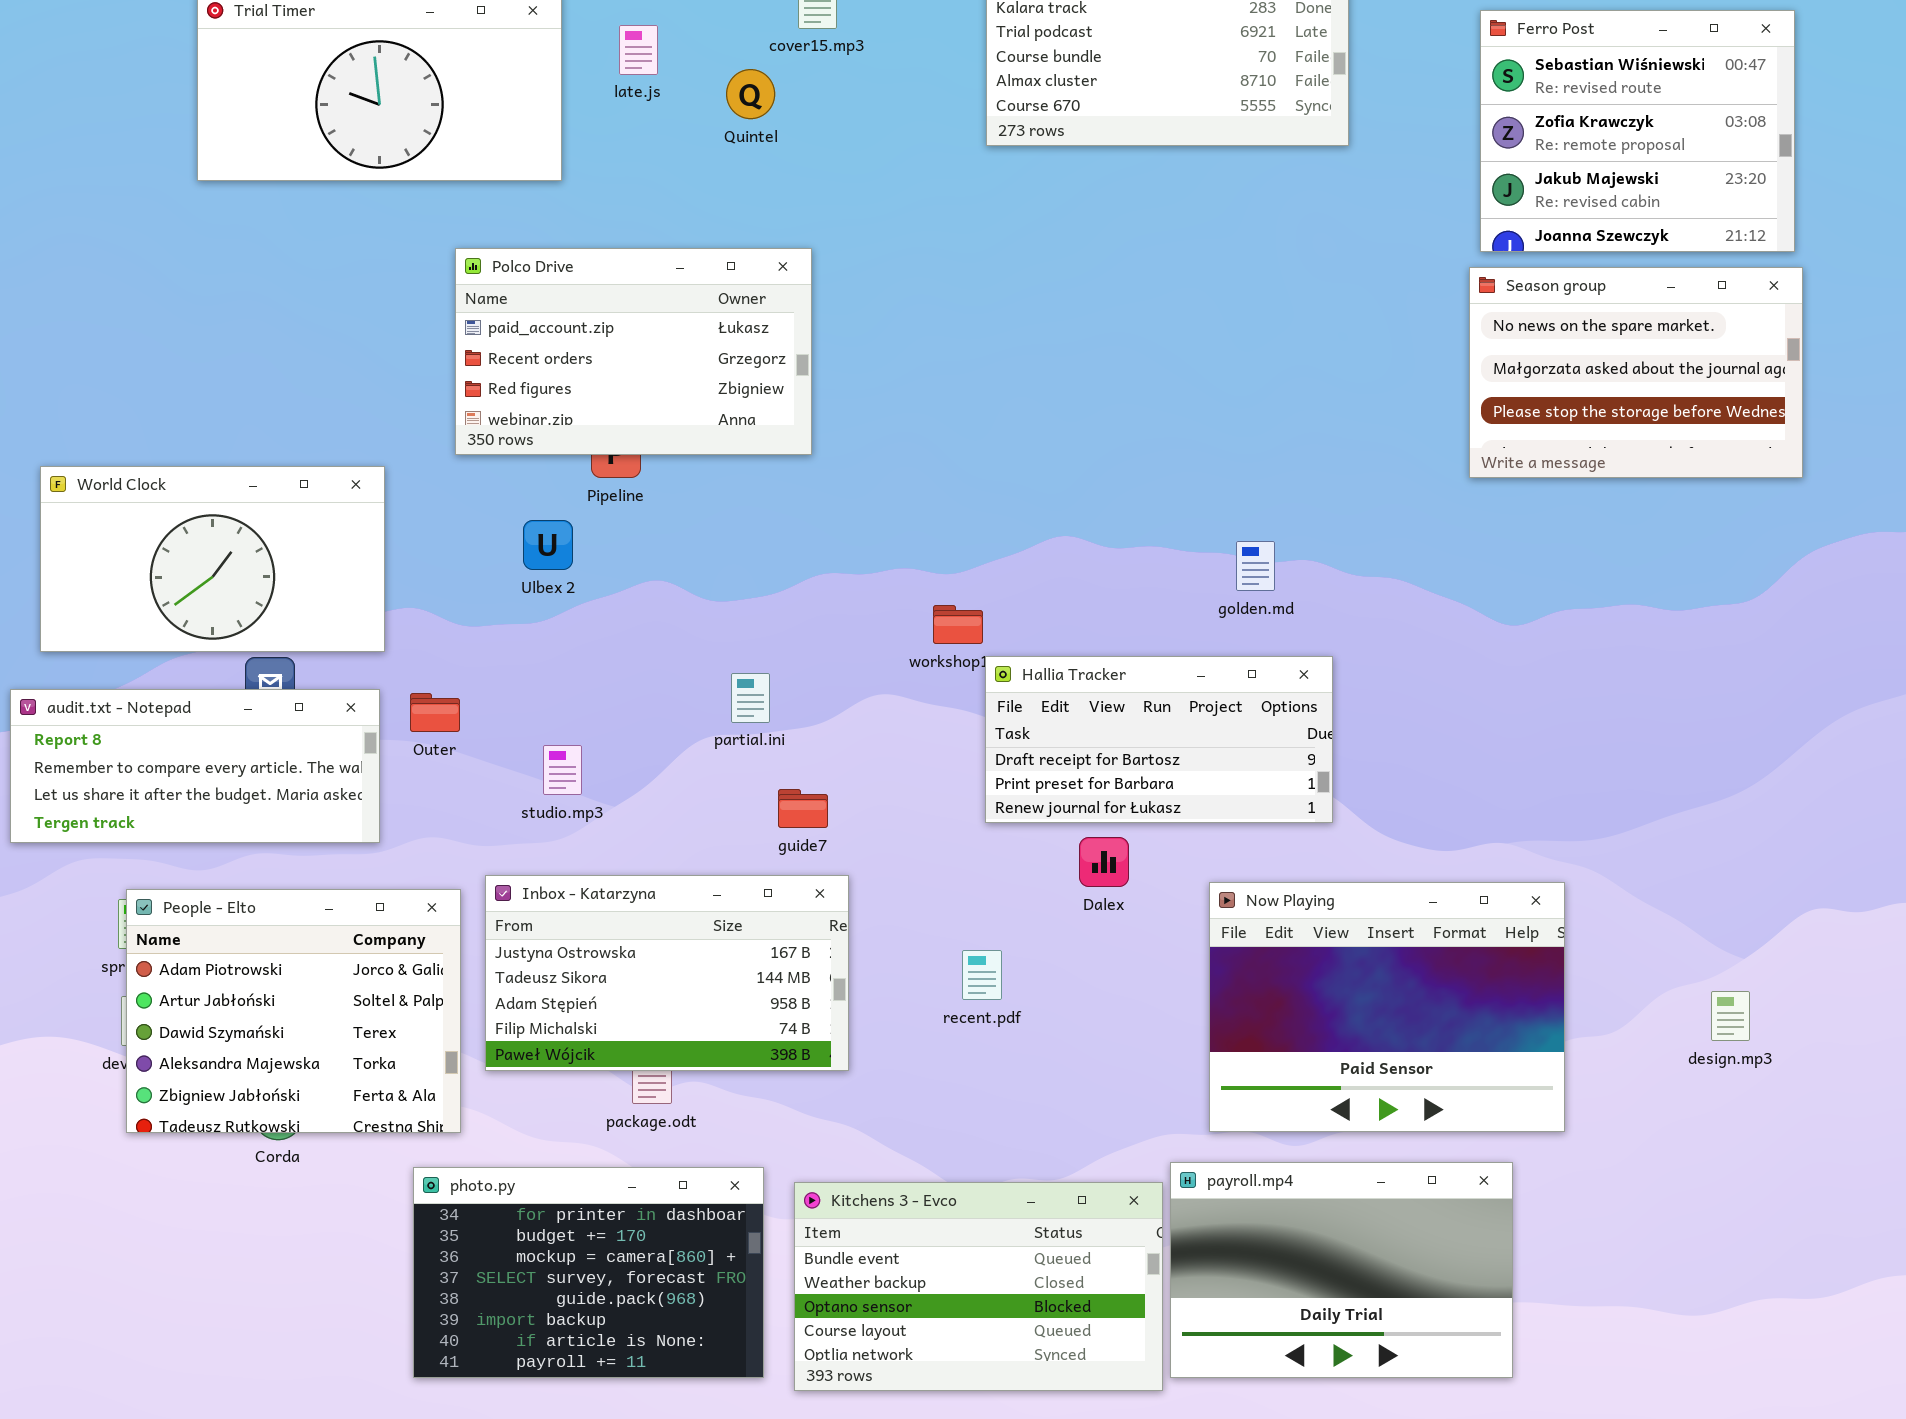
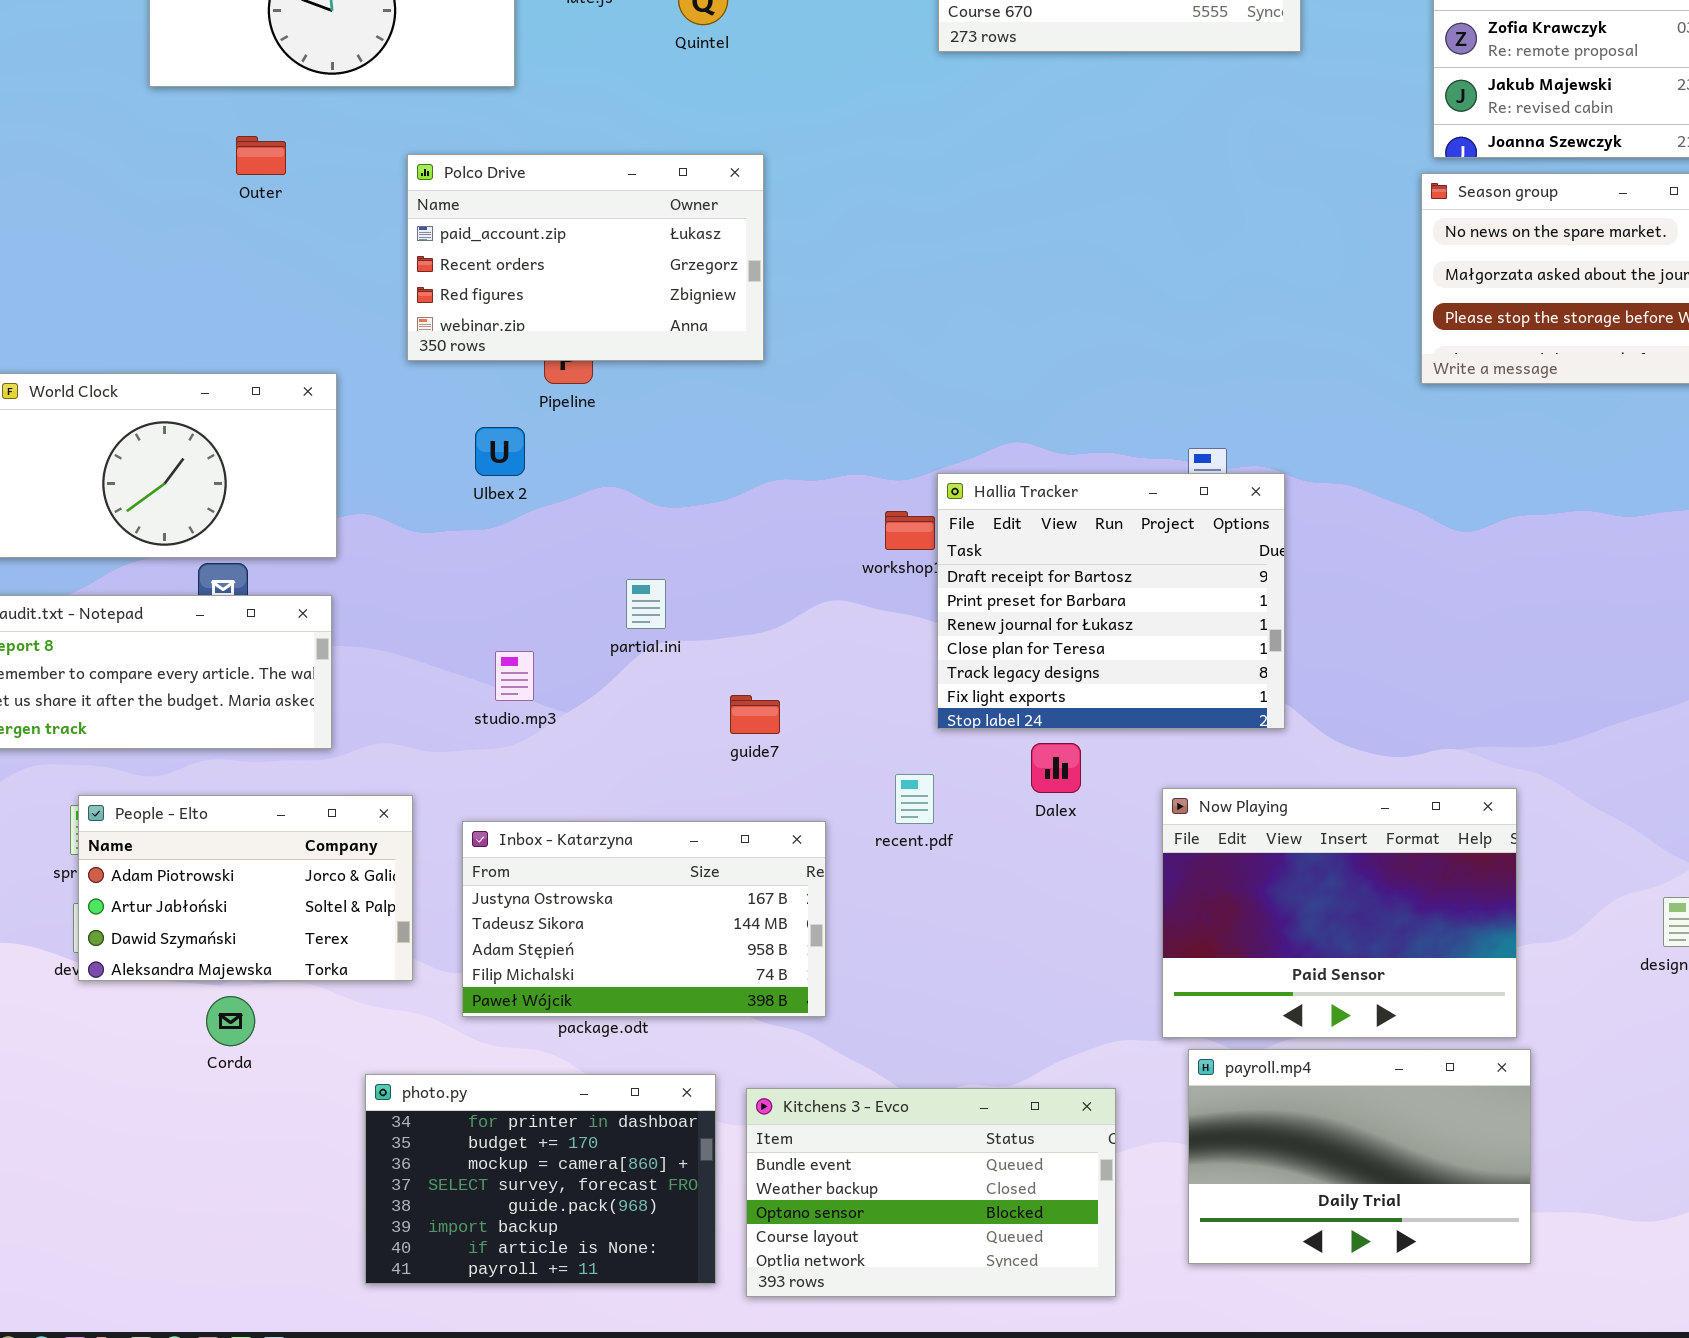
Hallia Tracker: [985,656,1333,823] -> [937,473,1285,729], resized
partial.ini: [731,673,770,723] -> [626,579,666,629], moved
Outer: [410,693,460,732] -> [236,136,286,175], moved
Inbox - Katarzyna: [485,875,849,1071] -> [462,821,826,1017], moved
People - Elto: [126,889,461,1133] -> [78,795,413,981], resized
recent.pdf: [962,950,1002,1000] -> [895,774,934,824], moved
payroll.mp4: [1170,1162,1513,1378] -> [1188,1049,1531,1264], moved

